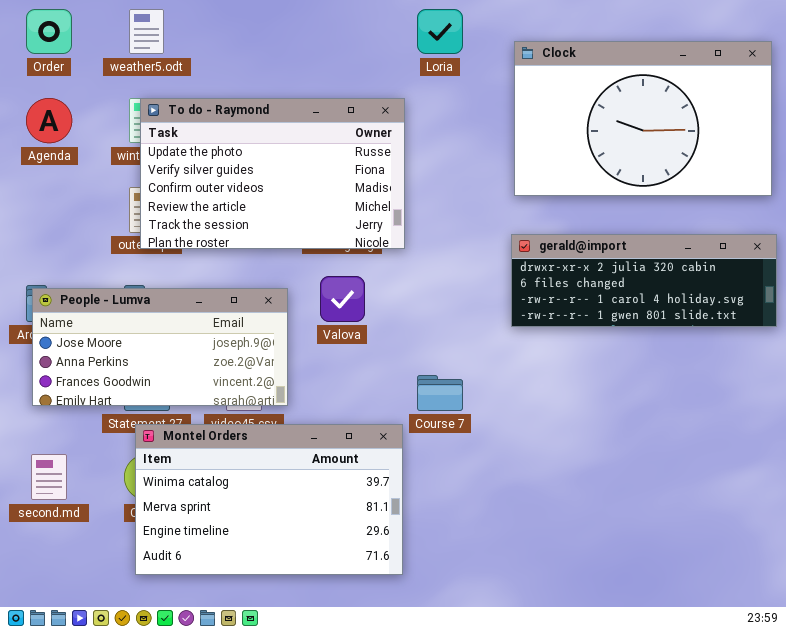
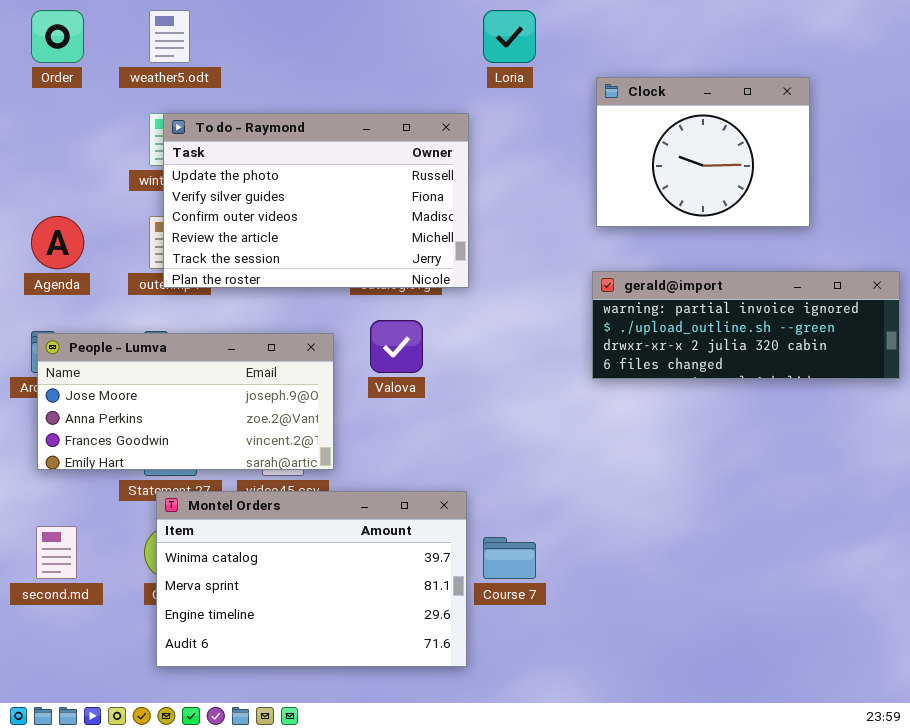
Clock: [514,41,772,196] -> [596,77,810,227], resized
Agenda: [26,98,72,143] -> [31,216,84,269], moved
gerald@import: [511,234,777,327] -> [592,271,900,379], scrolled up 2 rows
Course 7: [417,375,463,411] -> [483,537,536,579], moved

